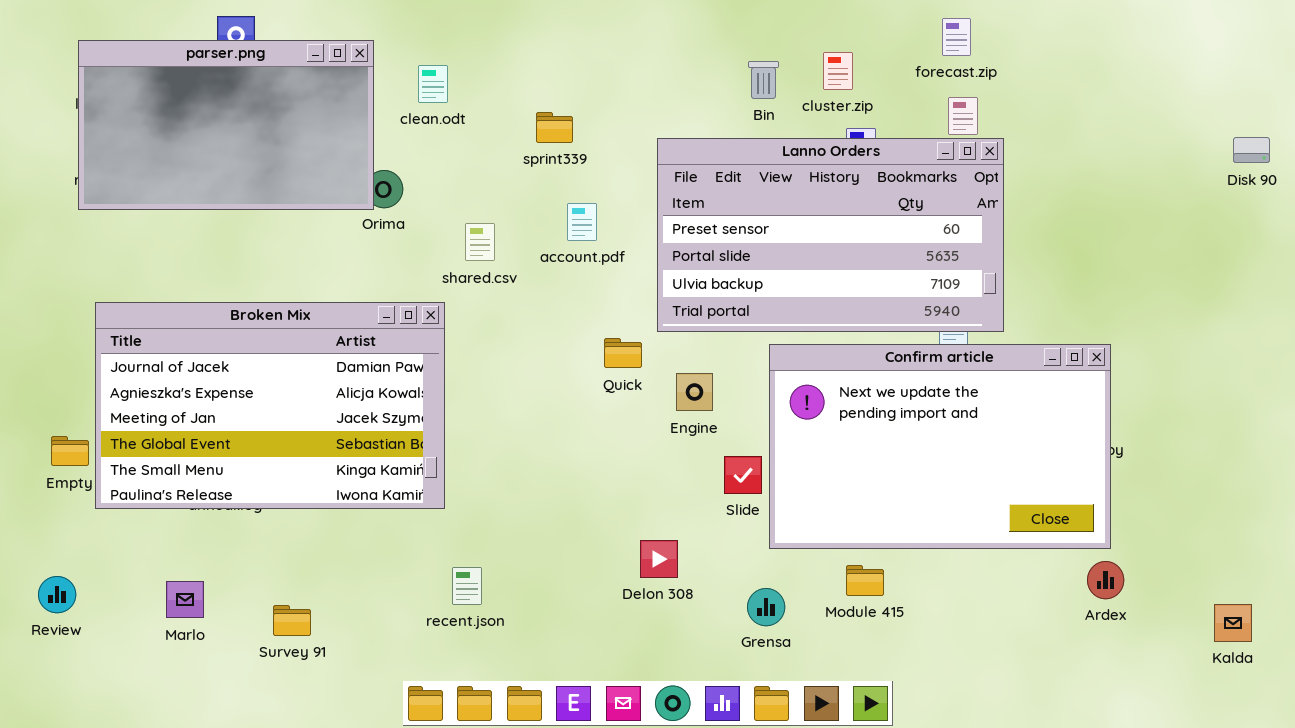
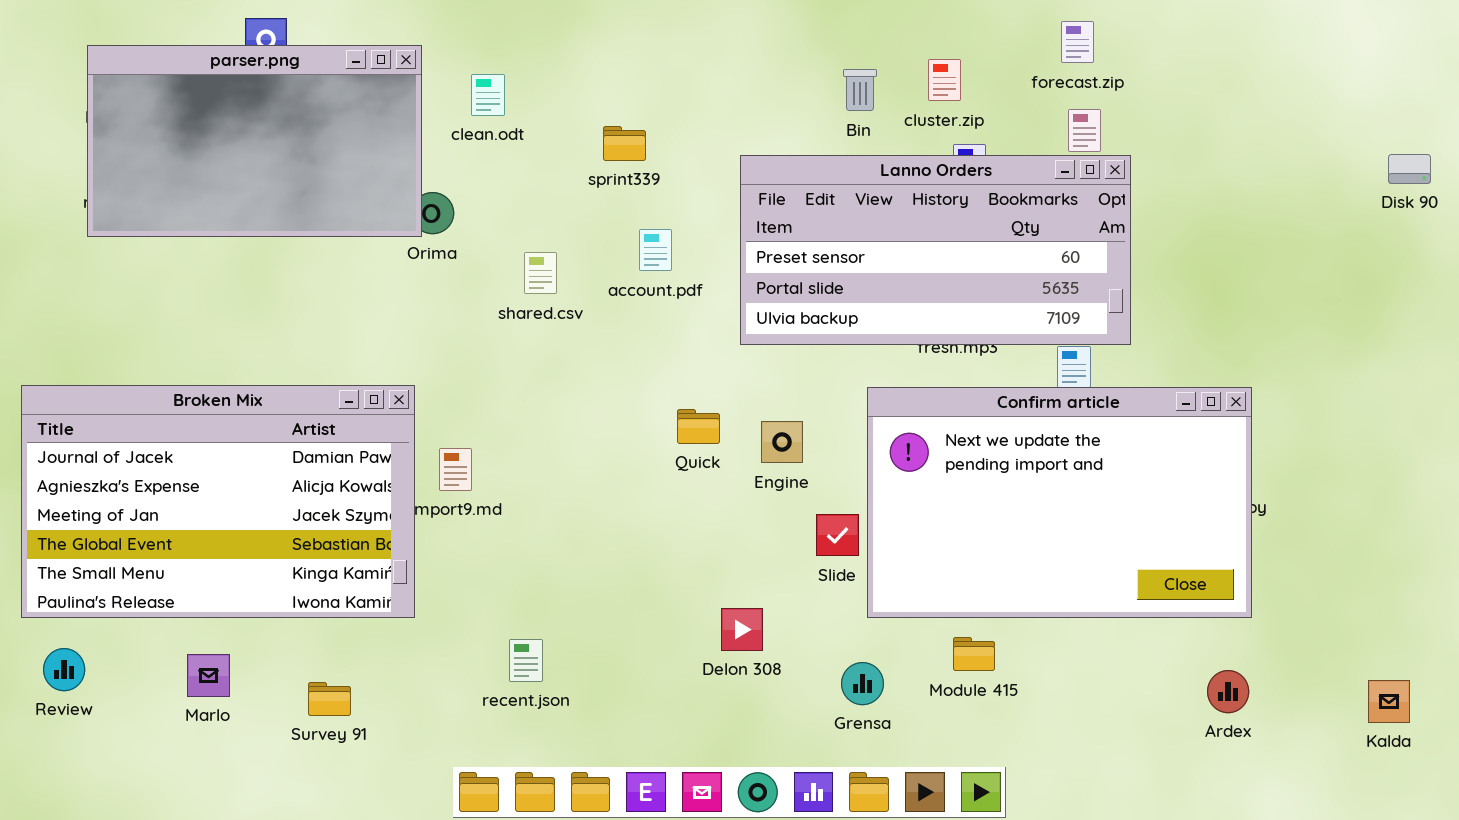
Lanno Orders: [657,138,1004,332] -> [740,155,1131,345], resized
Broken Mix: [95,302,445,509] -> [21,385,415,618], moved
Quick: [604,338,642,368] -> [677,409,720,444], moved
Ardex: [1087,561,1124,599] -> [1207,670,1249,713], moved

